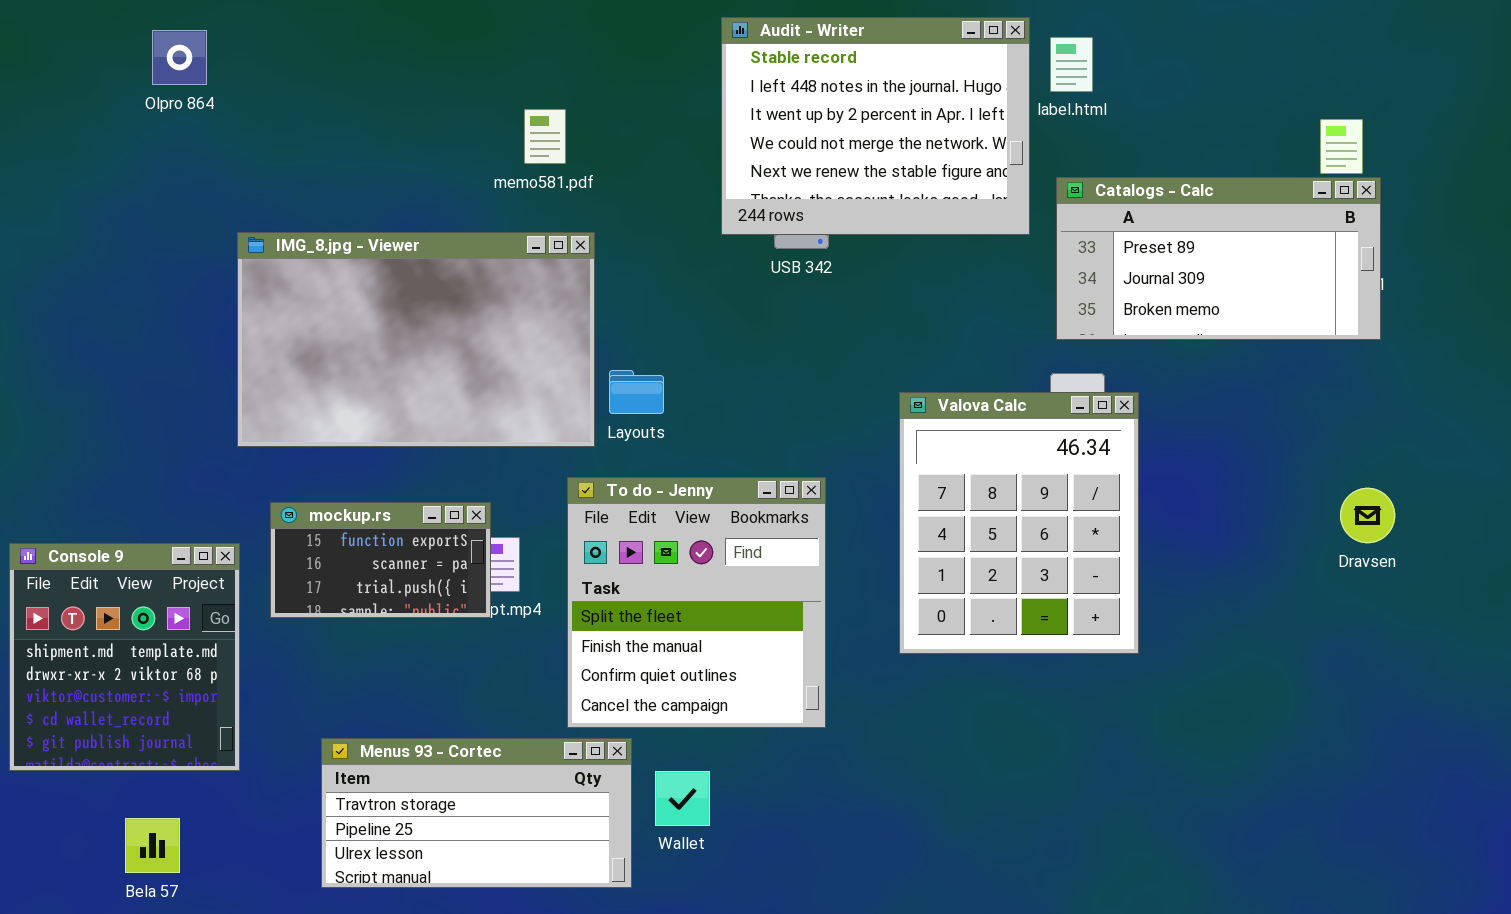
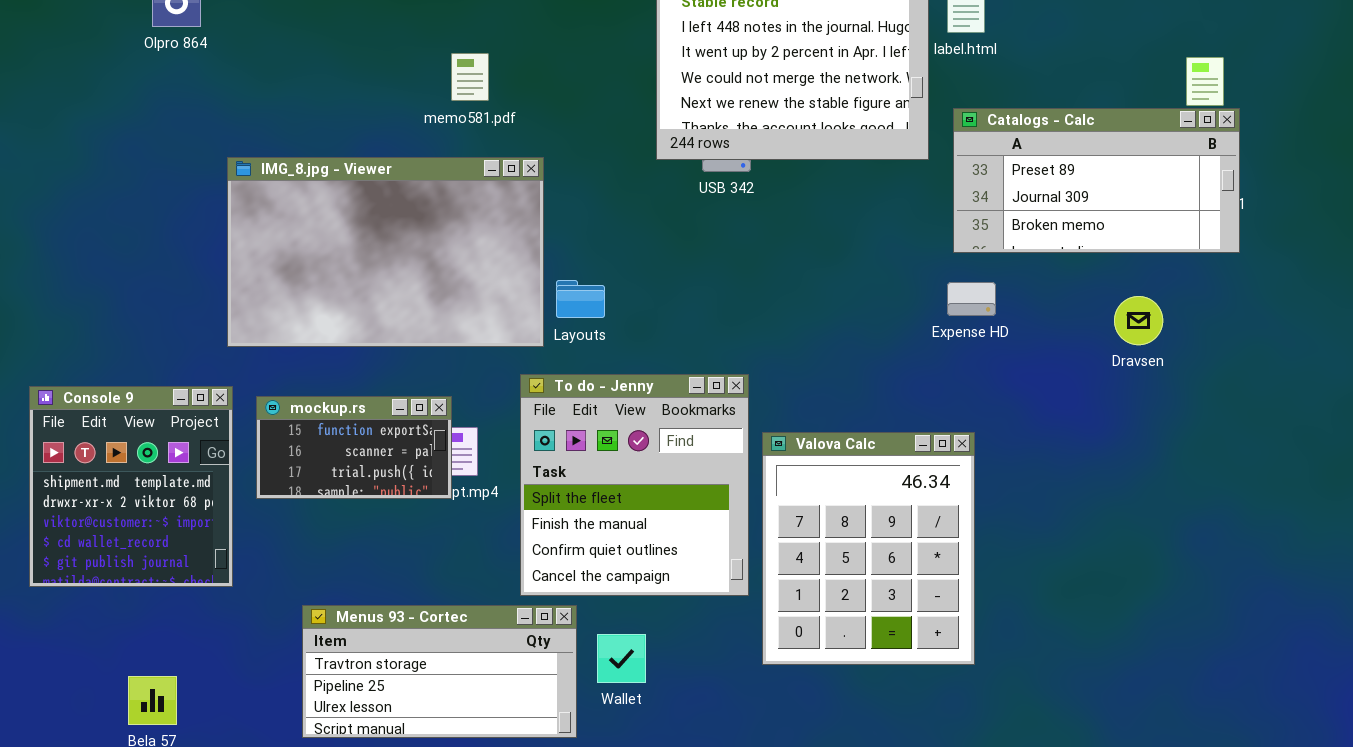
memo581.pdf: [524,109,566,164] -> [451,53,489,101], moved
Valova Calc: [899,392,1139,654] -> [762,432,975,665], moved
Dravsen: [1340,488,1395,543] -> [1114,296,1163,345], moved
Console 9: [9,543,240,771] -> [29,386,233,587], moved

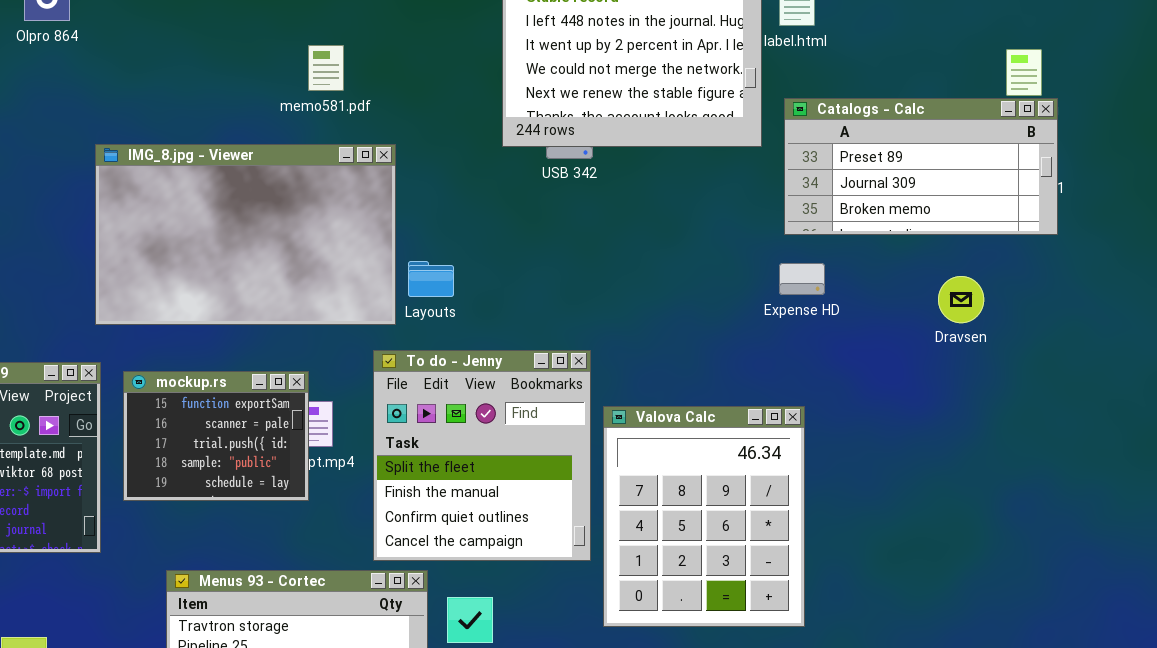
mockup.rs: [256,396,452,499] -> [123,371,309,501], resized

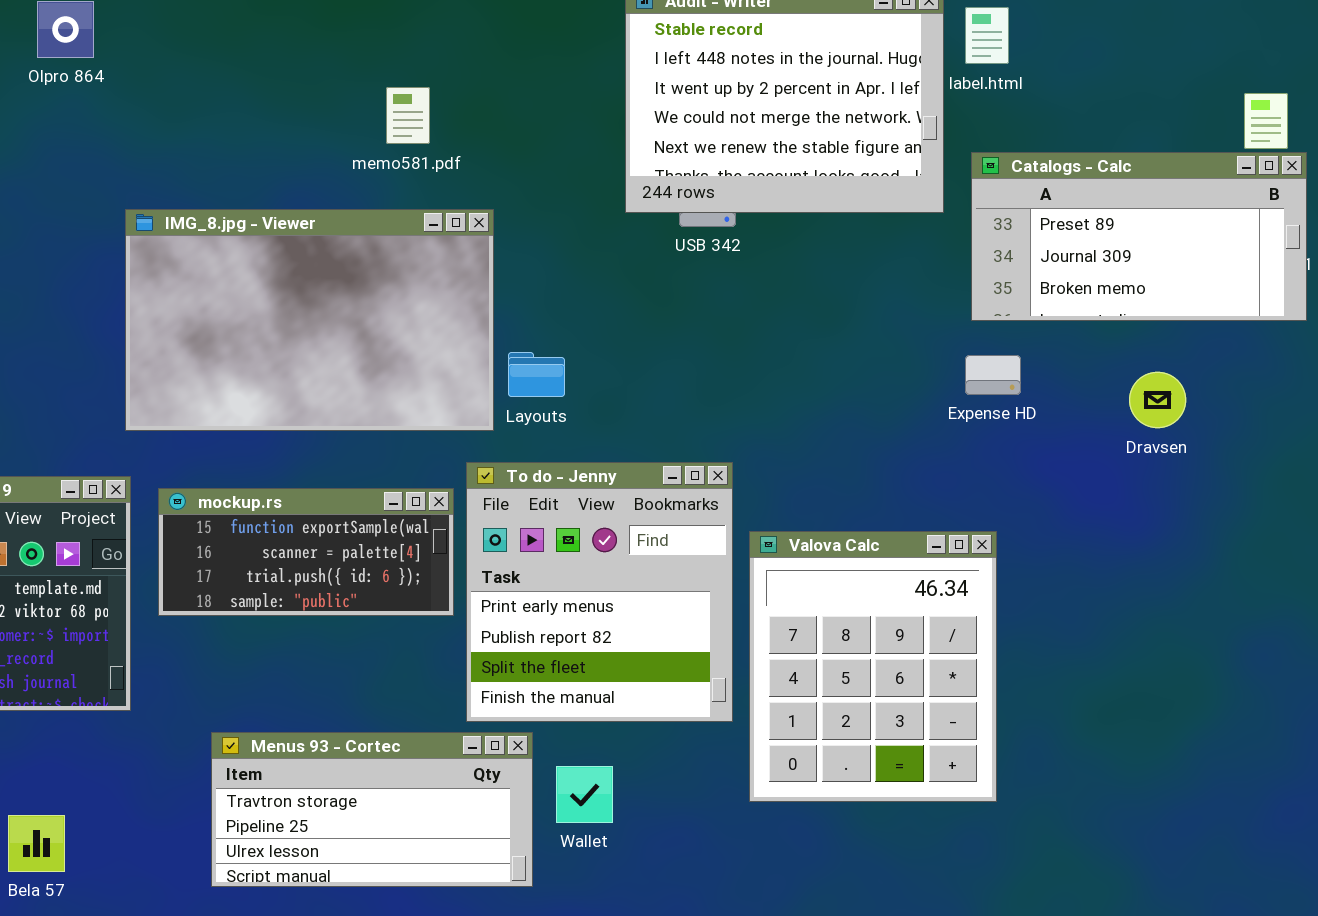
Dravsen: [938,276,984,323] -> [1129,372,1186,428], moved
To do - Jenny: [373,350,591,561] -> [466,462,733,722], scrolled up 2 rows
mockup.rs: [123,371,309,501] -> [158,488,454,616], resized

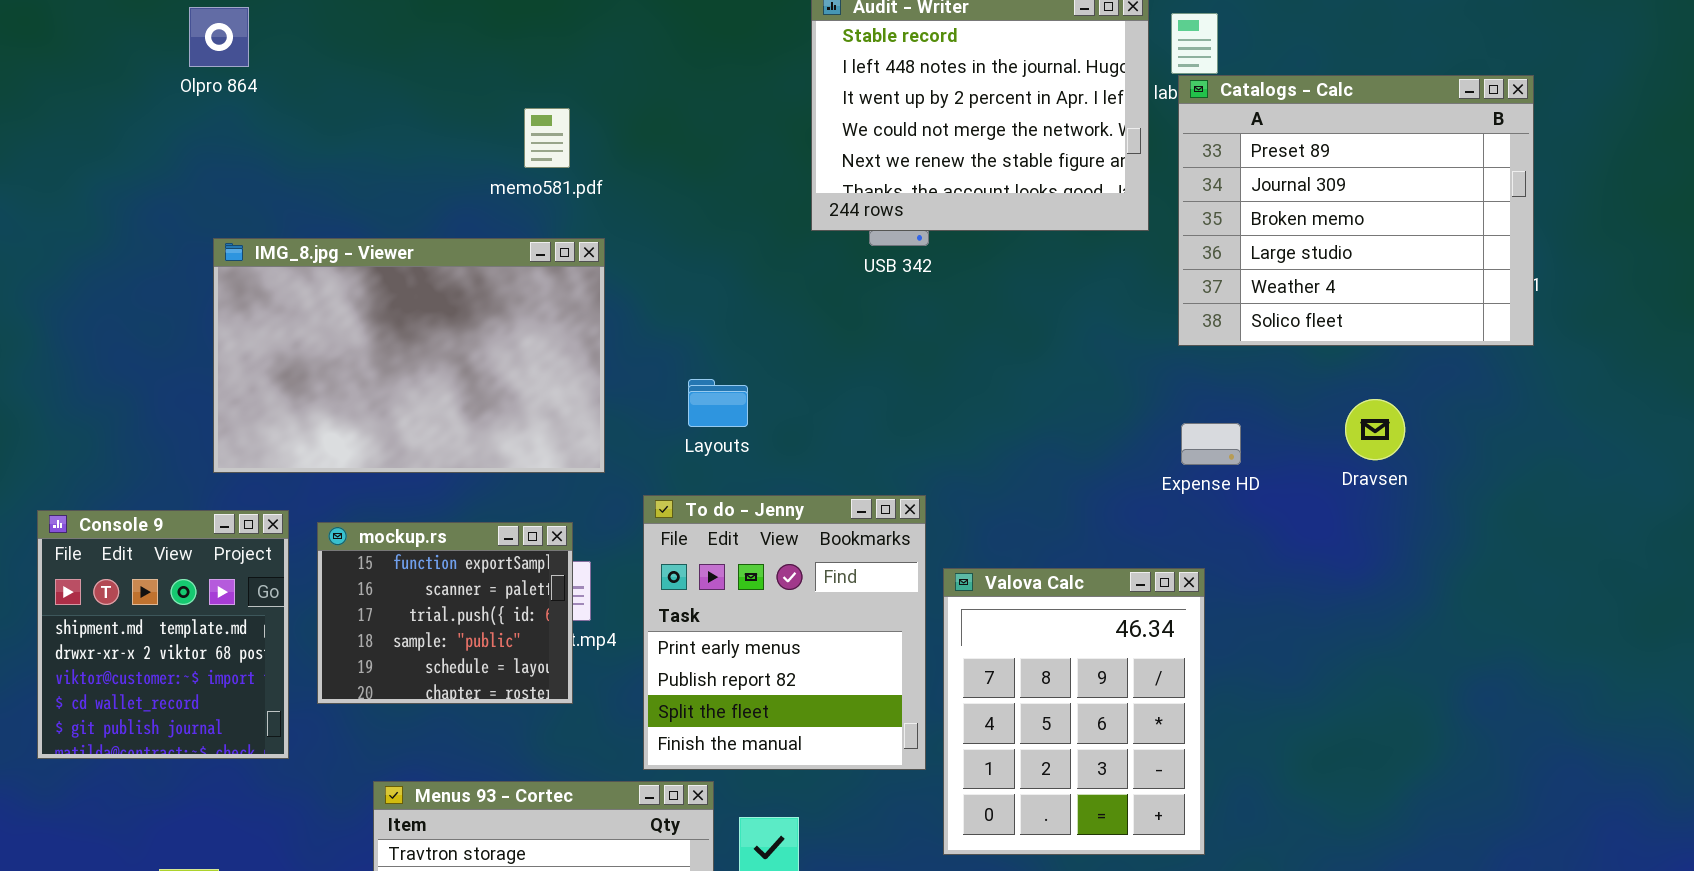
memo581.pdf: [386,87,430,144] -> [524,108,570,168], moved
Catalogs - Calc: [971,152,1307,321] -> [1178,75,1534,346], resized
IMG_8.jpg - Viewer: [125,209,494,431] -> [213,238,605,473], moved
Expense HD: [965,355,1021,395] -> [1181,423,1241,465], moved
mockup.rs: [158,488,454,616] -> [317,522,573,704], resized

